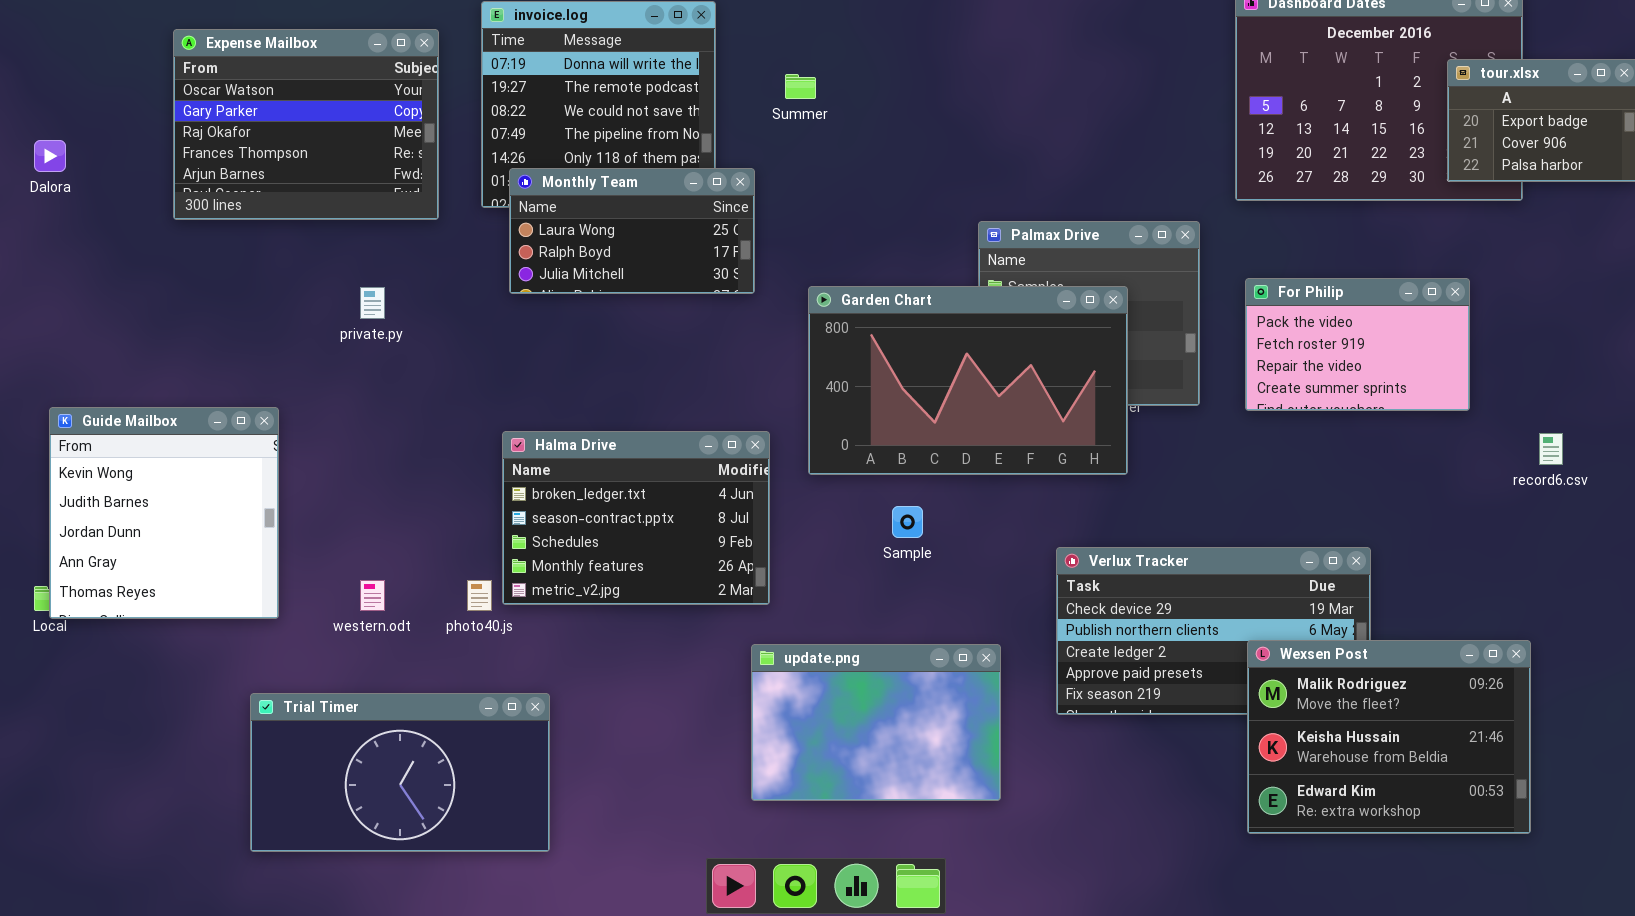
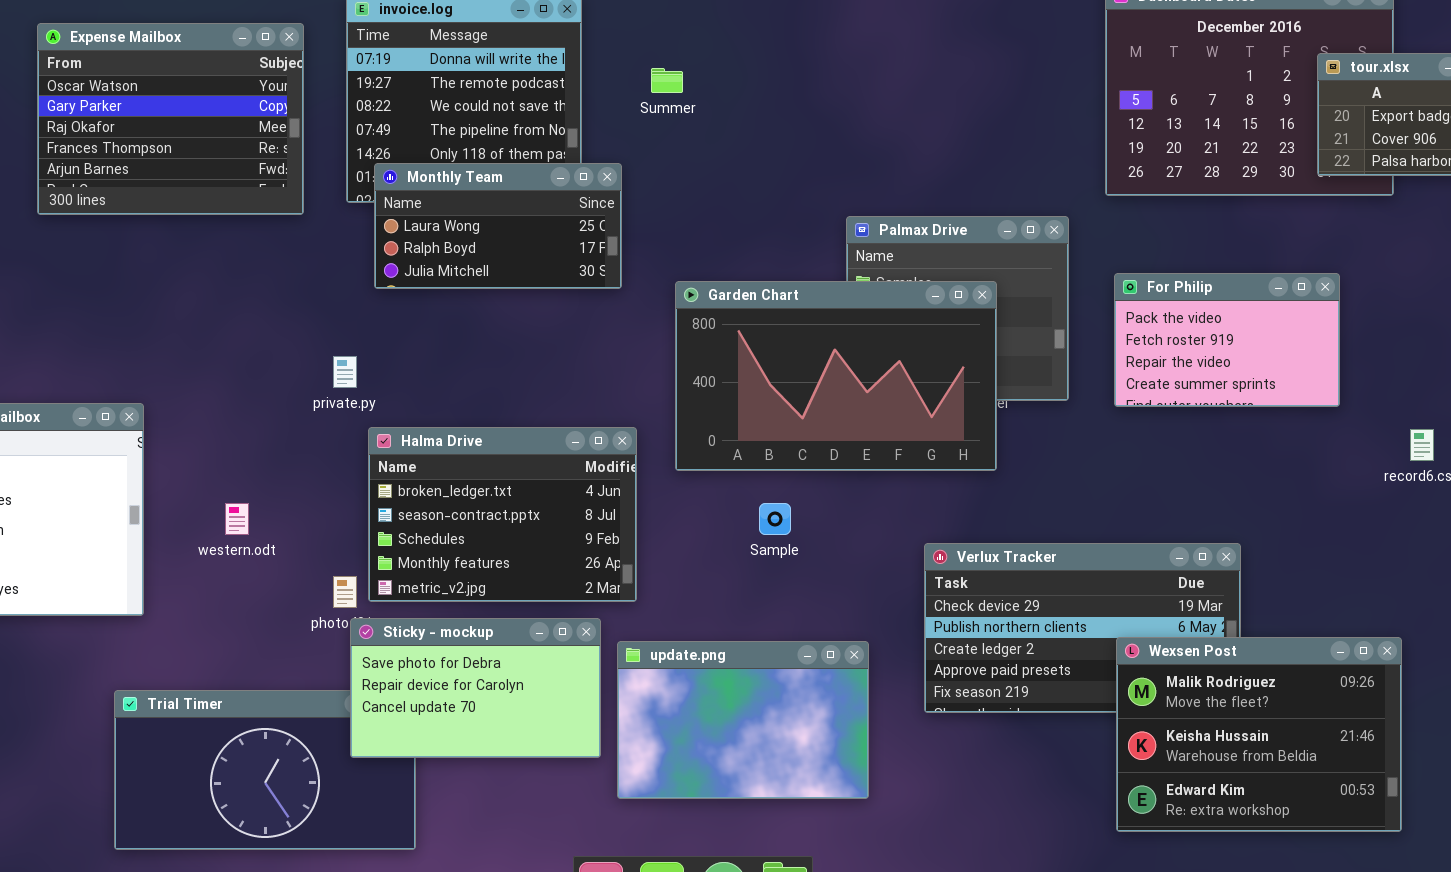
private.py: [360,287,385,319] -> [333,356,357,388], moved
western.odt: [360,580,385,611] -> [225,503,249,535], moved
Sticky - mockup: none -> [350,618,601,758], opened

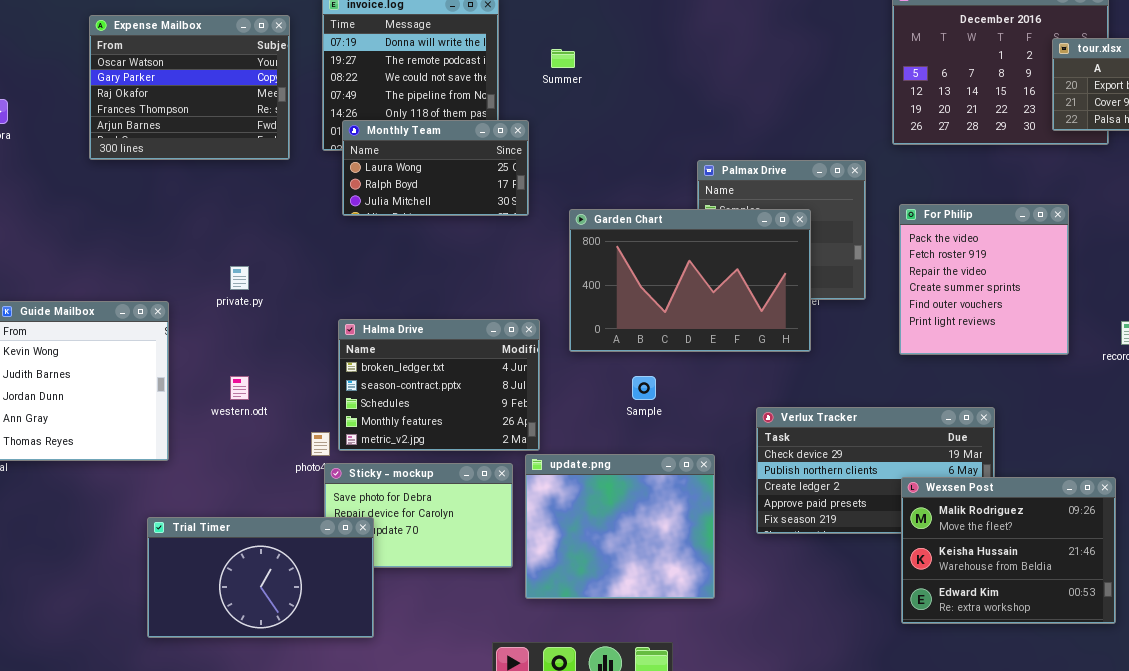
For Philip: [1114,273,1340,407] -> [899,204,1069,355], resized
private.py: [333,356,357,388] -> [230,266,249,290], moved
update.png: [617,641,869,799] -> [525,454,715,599], resized
Trial Timer: [114,690,416,850] -> [147,517,374,638], raised

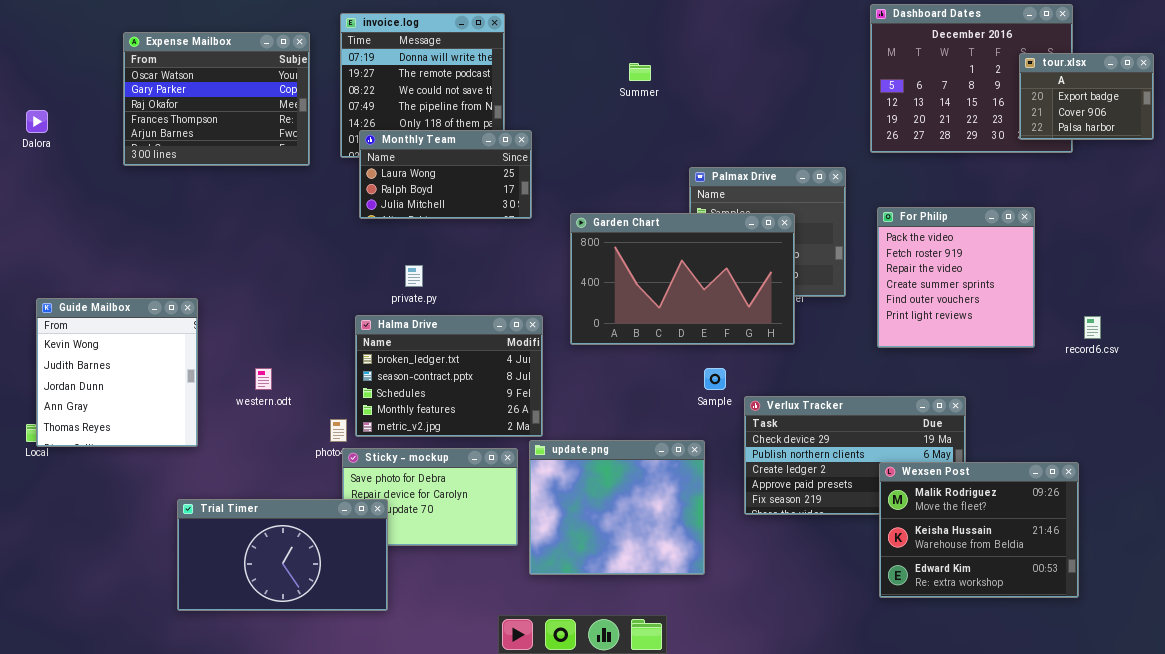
Summer: [551,49,575,68] -> [629,63,651,81], moved
private.py: [230,266,249,290] -> [405,265,423,287], moved
Sample: [632,376,656,400] -> [704,368,726,390], moved

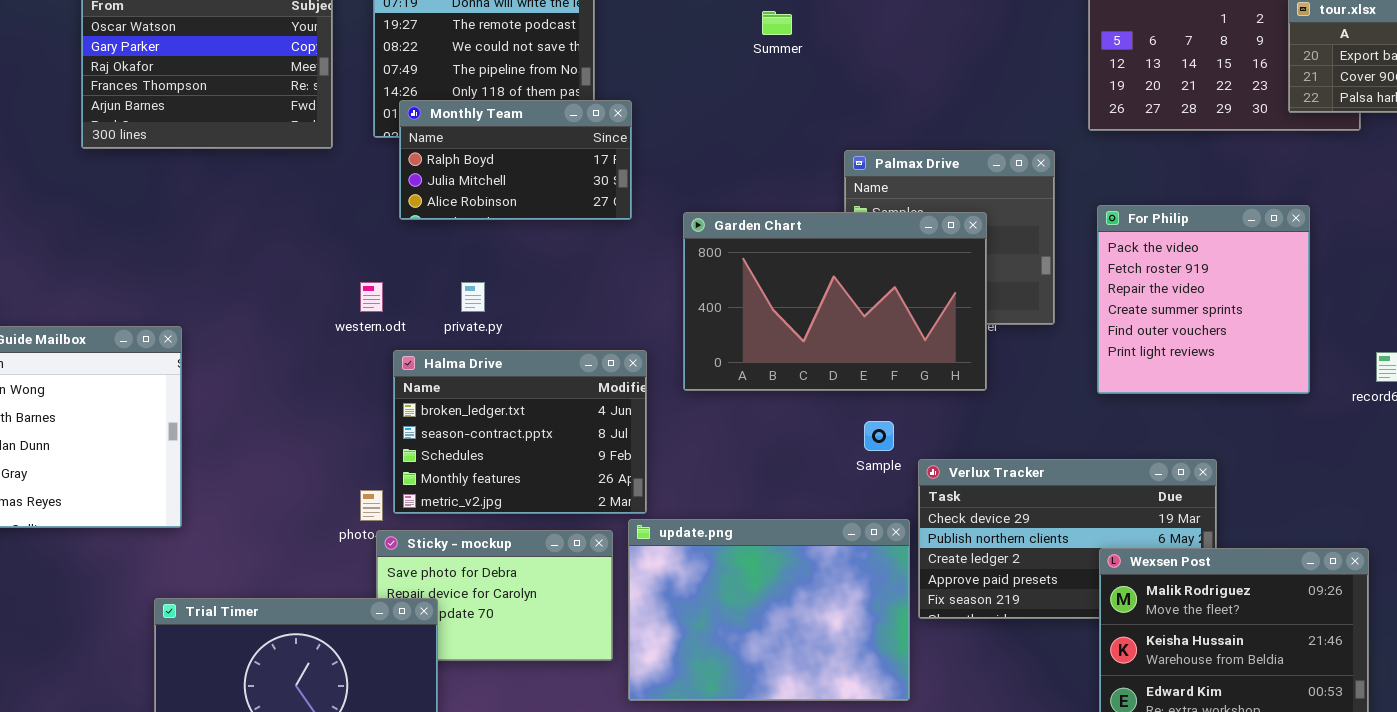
Monthly Team: [359,130,532,219] -> [399,100,632,220], scrolled down 1 row
western.odt: [255,368,272,390] -> [360,282,383,312], moved
update.png: [529,440,705,575] -> [628,519,910,701], resized

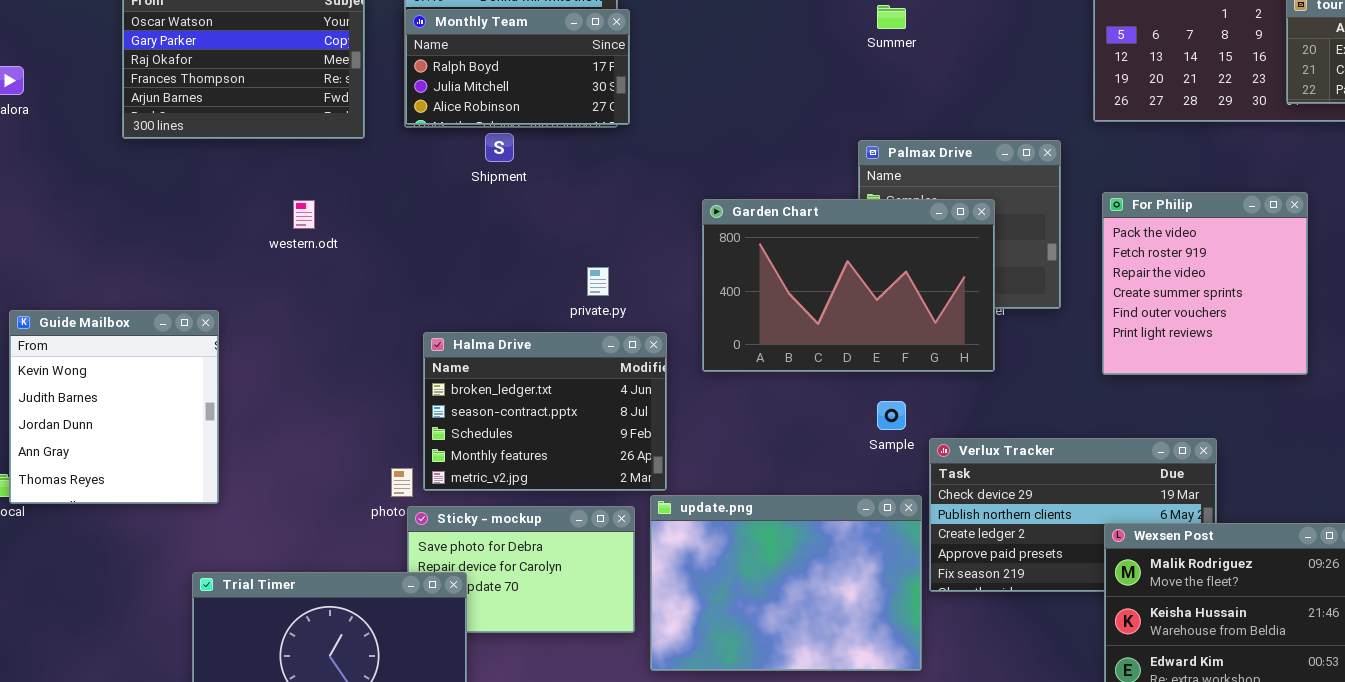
Summer: [762,11,792,35] -> [877,5,906,29], moved
Monthly Team: [399,100,632,220] -> [405,9,630,125], moved
western.odt: [360,282,383,312] -> [293,200,315,229], moved
private.py: [461,282,485,312] -> [587,267,609,296], moved

